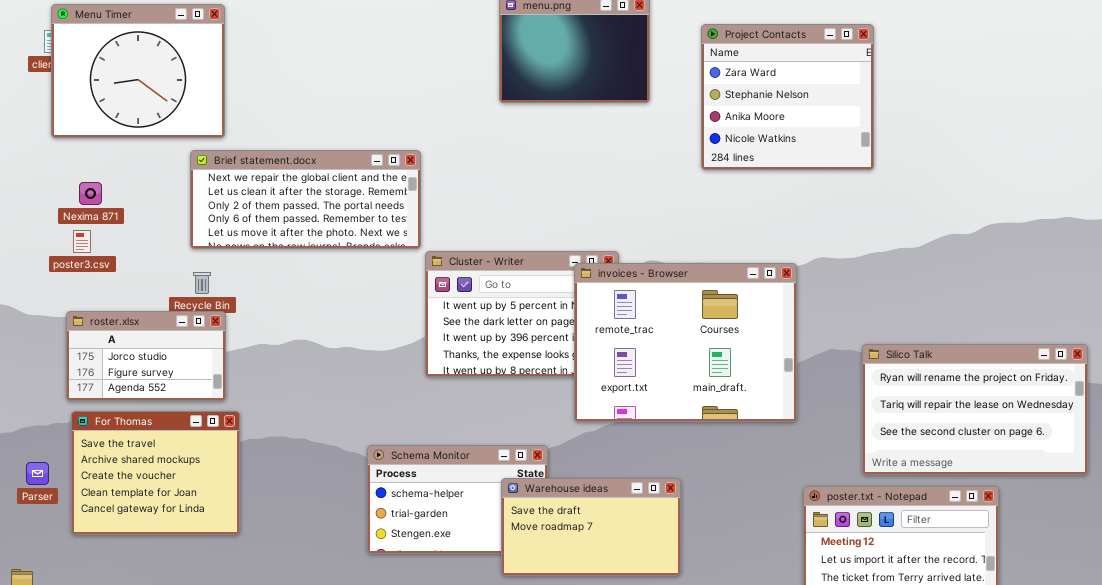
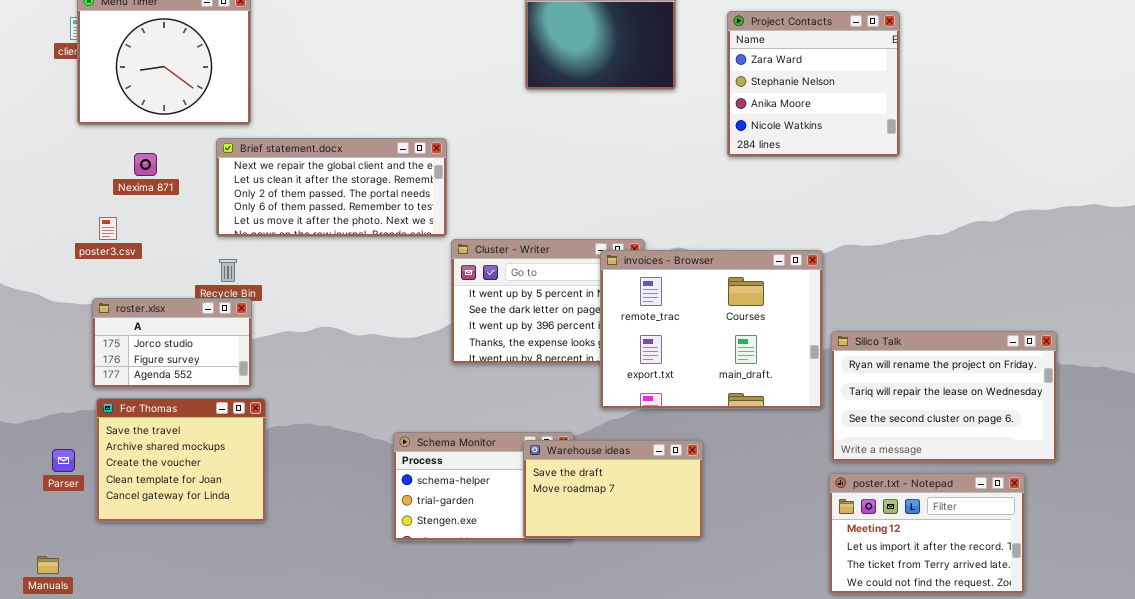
Nexima 871: [79,182,102,205] -> [134,153,157,176], moved
Silico Talk: [862,344,1088,475] -> [831,331,1057,462], moved
Warehouse ideas: [501,478,681,576] -> [523,440,703,539], moved

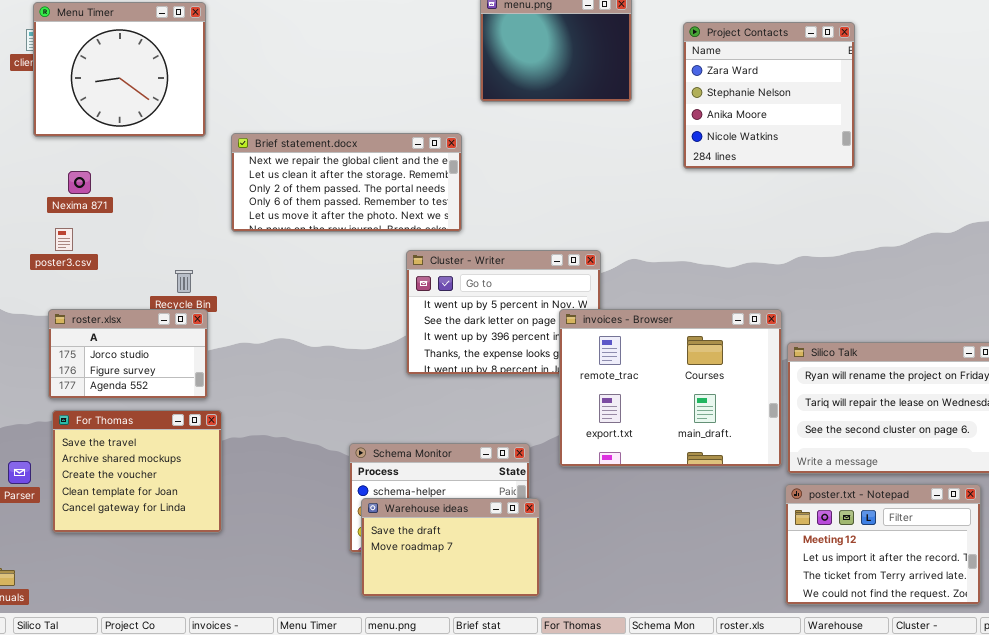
Brief statement.docx: [216,138,447,237] -> [231,133,462,232], moved
Nexima 871: [134,153,157,176] -> [68,171,91,194], moved
invoices - Browser: [600,250,823,409] -> [559,309,782,467], moved
Warehouse ideas: [523,440,703,539] -> [361,498,540,597], moved

